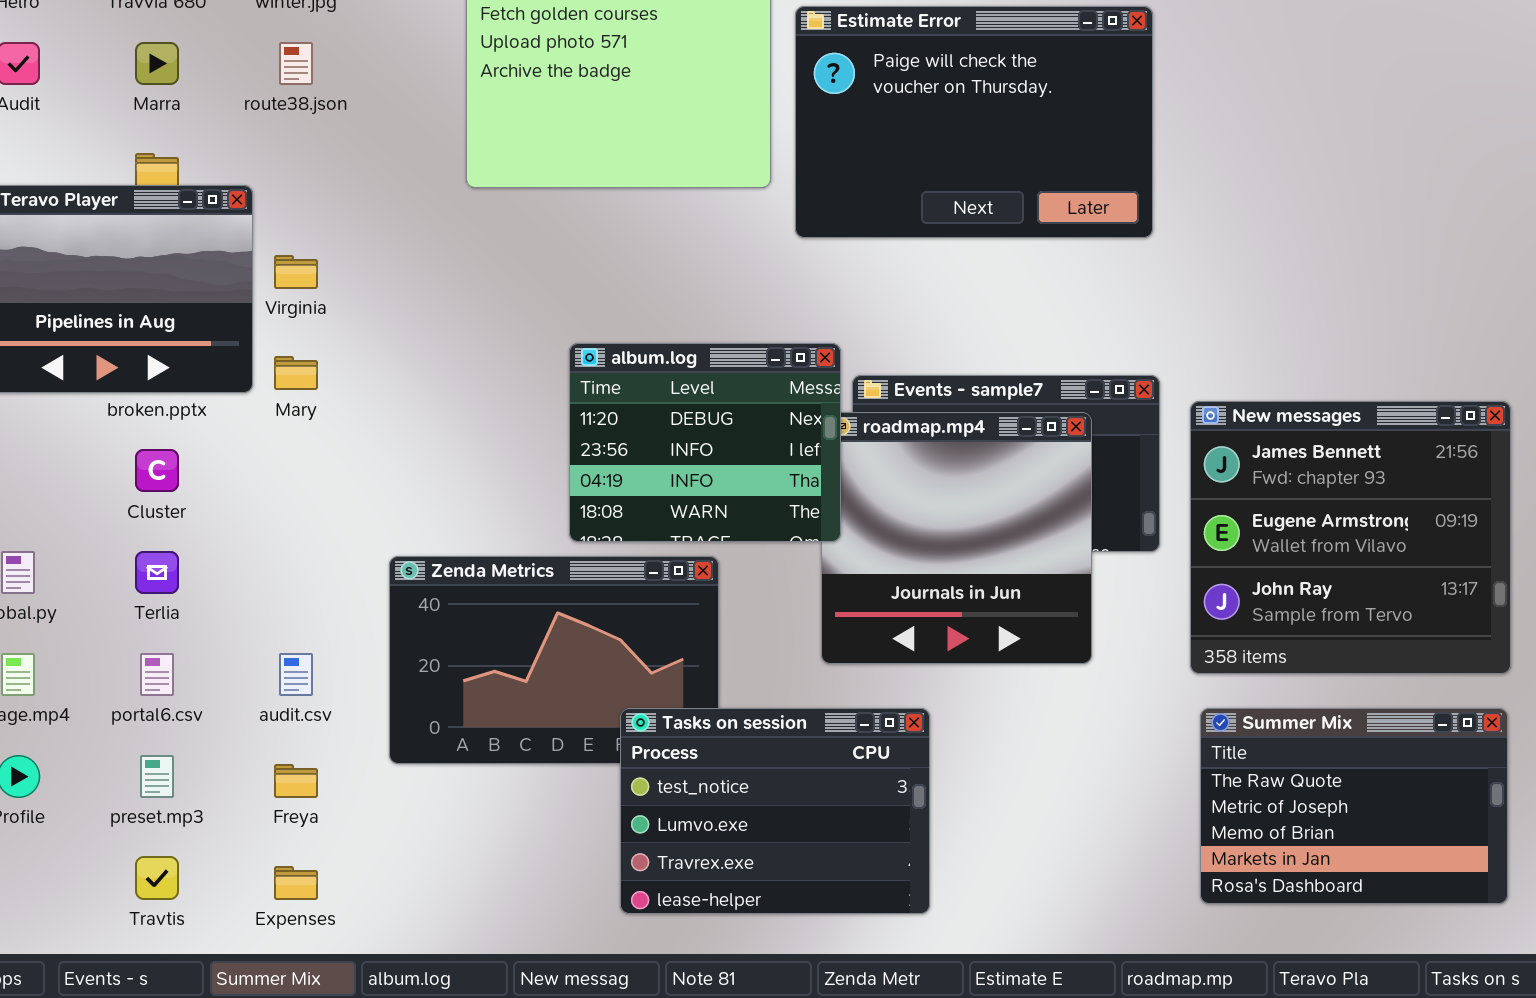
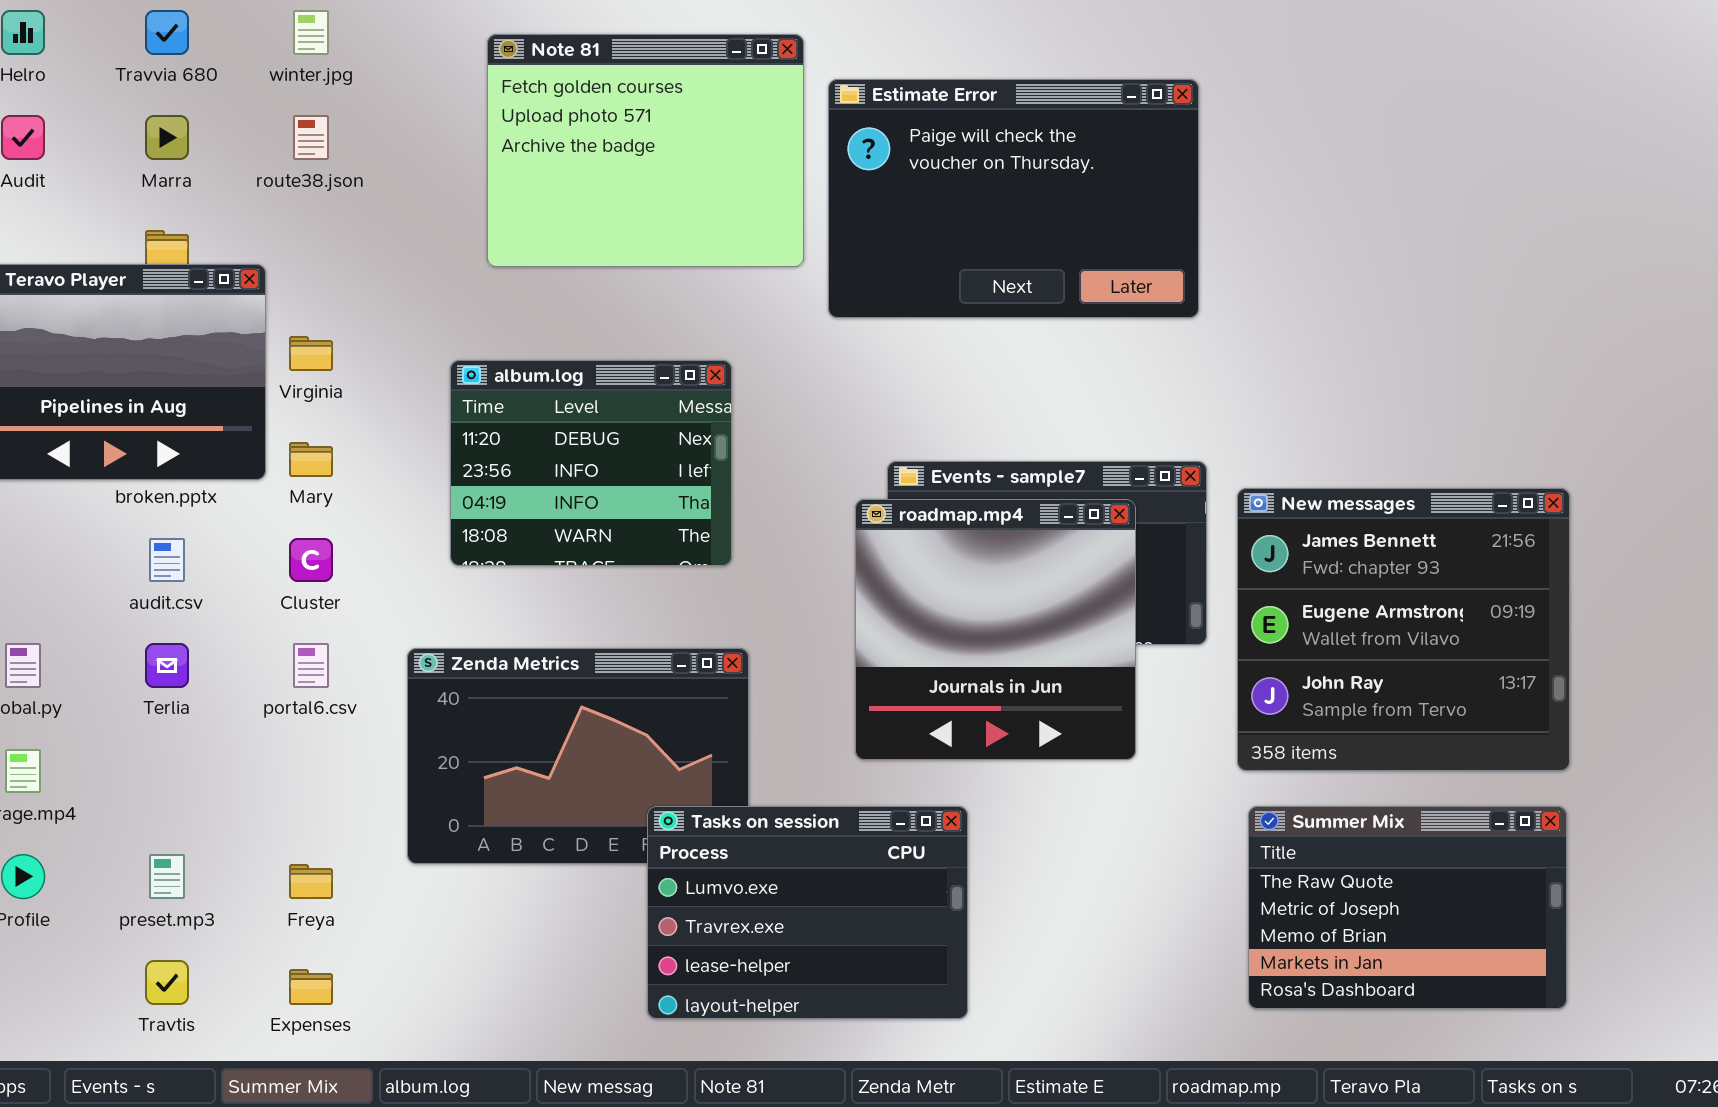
album.log: [569,343,841,542] -> [450,360,732,566], moved
Cluster: [135,449,179,492] -> [289,538,333,582], moved
portal6.csv: [140,653,174,696] -> [293,643,329,688], moved
audit.csv: [279,653,313,696] -> [149,538,185,582], moved
Tasks on session: [620,708,930,914] -> [647,806,968,1019], scrolled down 1 row

